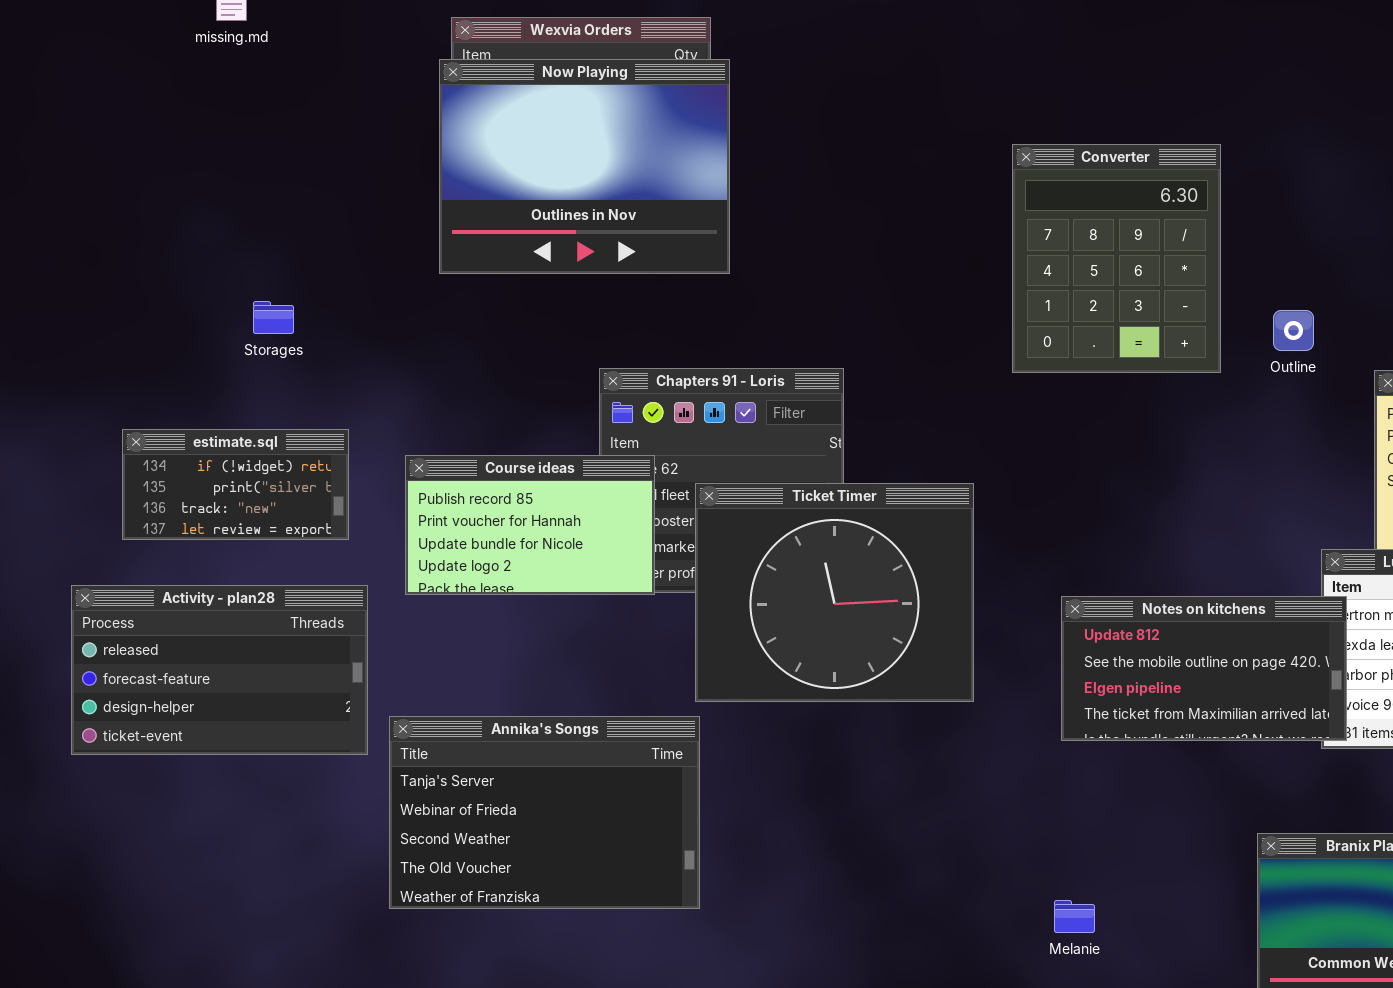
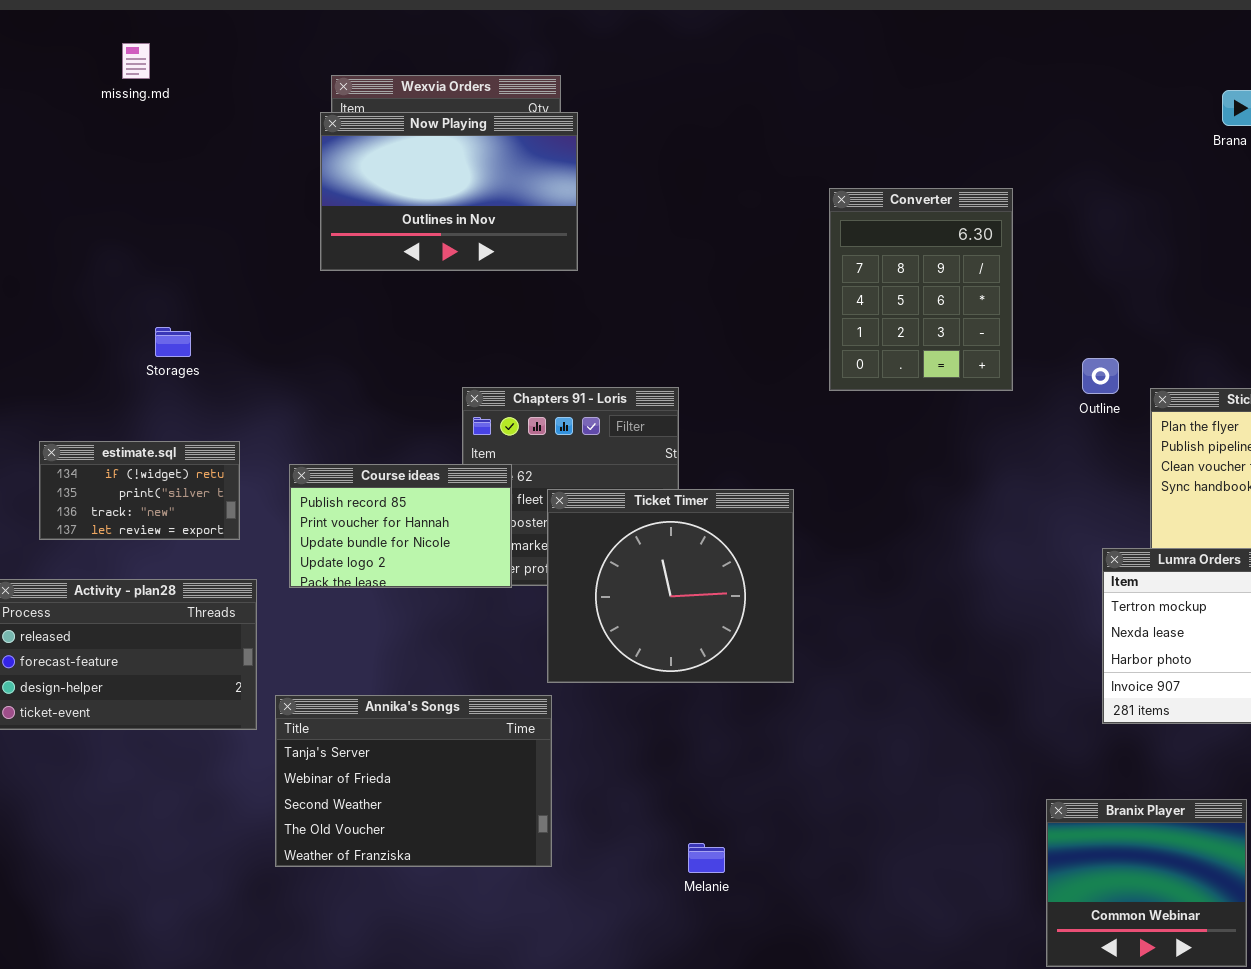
Now Playing: [439,59,730,274] -> [320,112,578,271], resized
Outline: [1273,310,1314,351] -> [1082,358,1119,394], moved
Notes on kitchens: [1061,596,1347,741] -> none, closed
Melanie: [1054,900,1095,933] -> [688,843,725,873], moved

